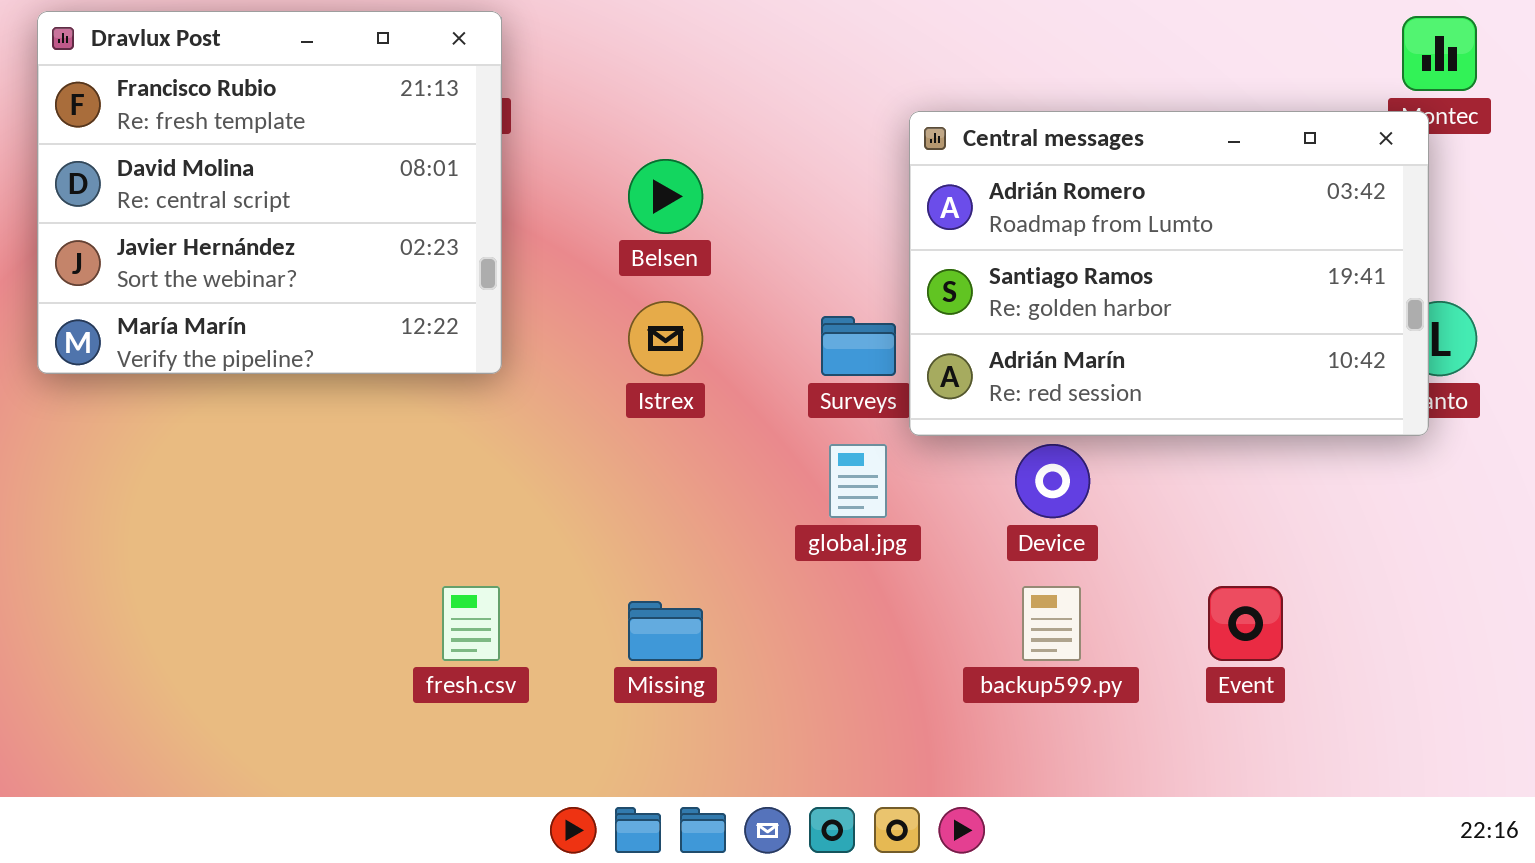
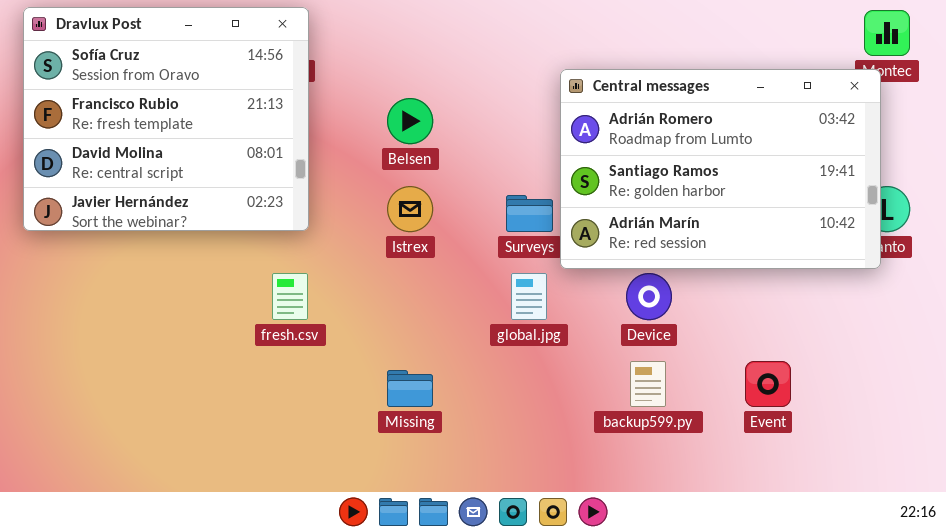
Dravlux Post: [37,11,502,374] -> [23,7,309,231], scrolled up 1 row
fresh.csv: [442,586,500,661] -> [272,273,308,320], moved

